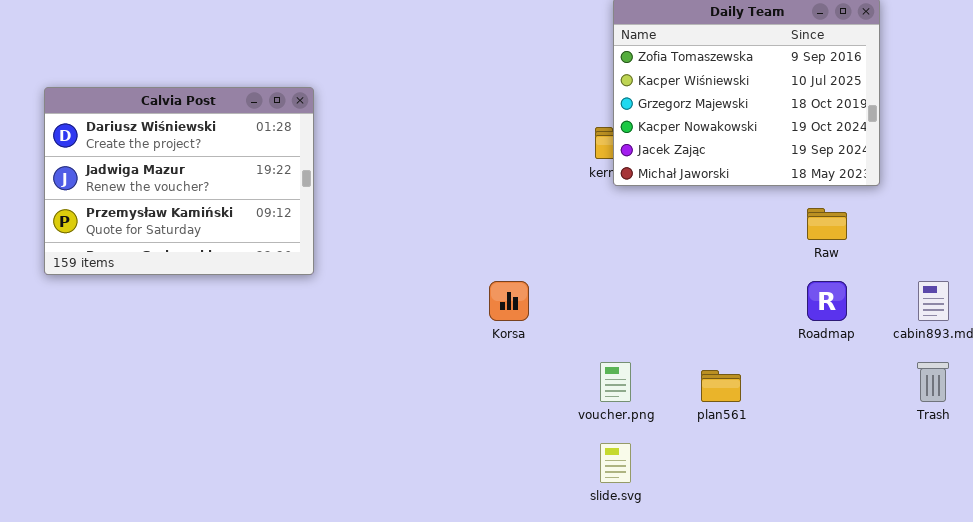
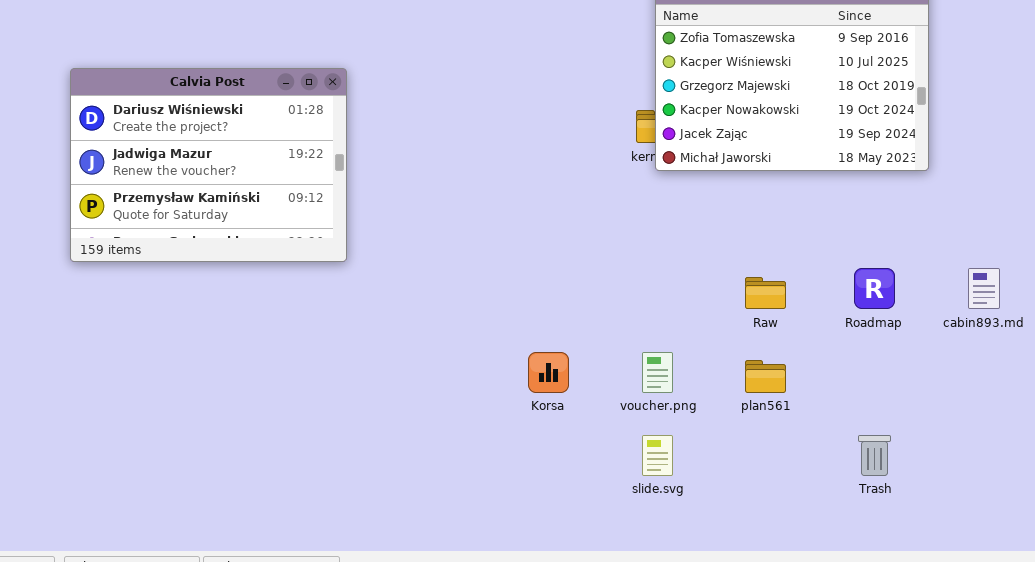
Raw: [807,208,847,240] -> [745,277,786,309], moved
Korsa: [489,281,529,321] -> [528,352,569,393], moved
Trash: [917,362,949,402] -> [858,435,891,476], moved

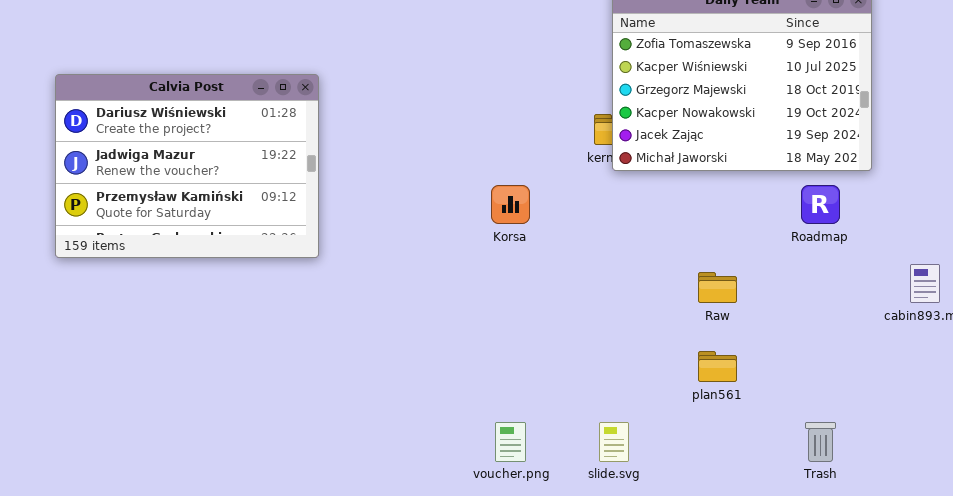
Roadmap: [854,268,895,309] -> [801,185,840,224], moved
Korsa: [528,352,569,393] -> [491,185,530,224], moved
voucher.png: [642,352,673,393] -> [495,422,526,462], moved

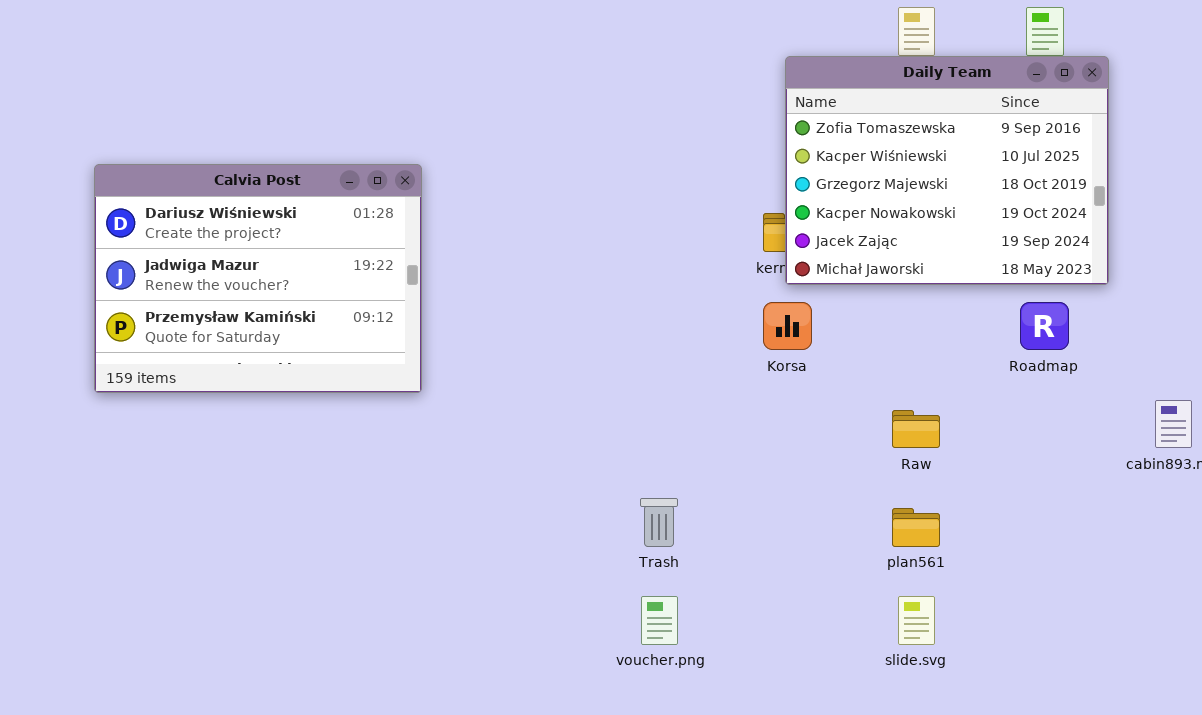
Korsa: [491,185,530,224] -> [763,302,812,350], moved
slide.svg: [599,422,629,462] -> [898,596,935,645], moved
Trash: [805,422,836,462] -> [640,498,678,547], moved

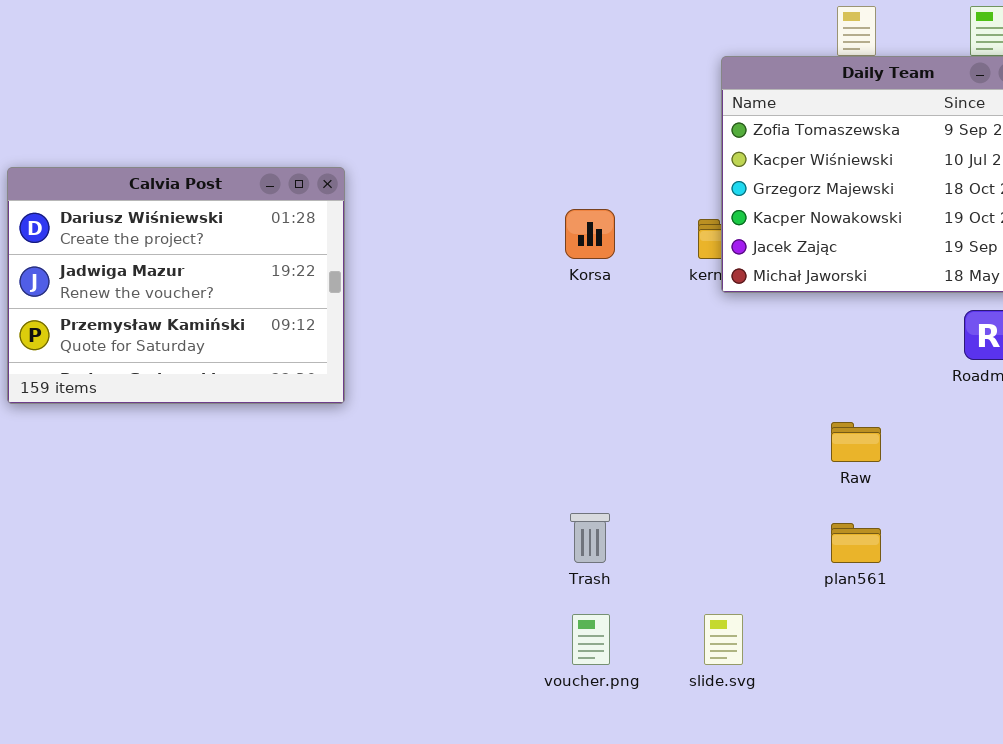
Korsa: [763,302,812,350] -> [565,209,615,259], moved
slide.svg: [898,596,935,645] -> [704,614,743,665], moved

